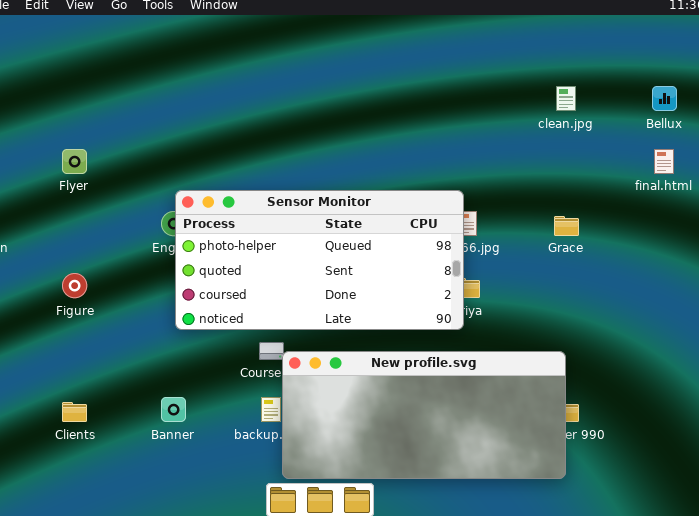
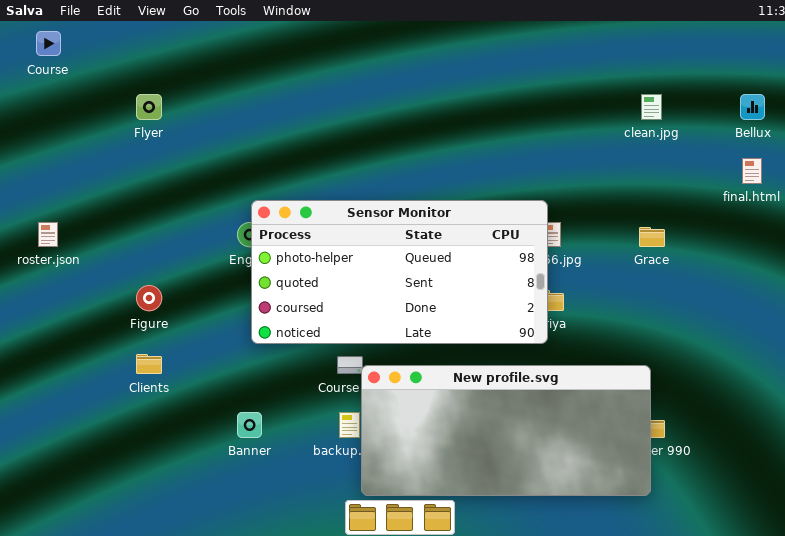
Flyer: [62,149,87,174] -> [136,94,162,120], moved
Clients: [62,402,87,422] -> [136,354,162,374], moved

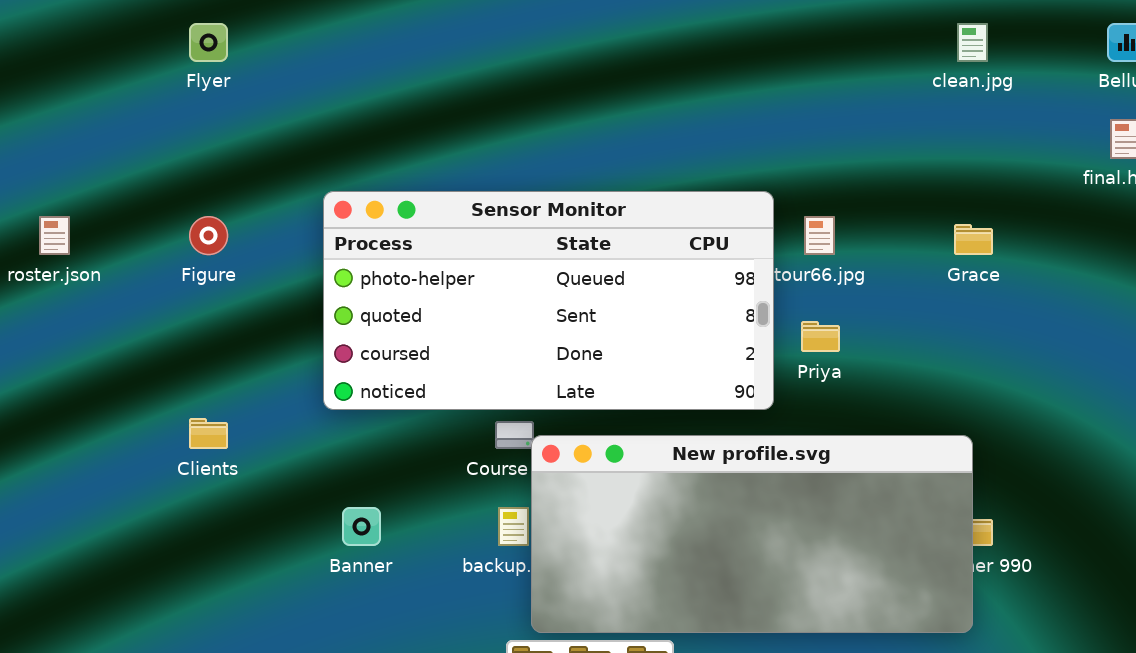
Sensor Monitor: [251,200,548,344] -> [323,191,774,410], moved
Figure: [136,285,162,311] -> [189,216,228,255], moved

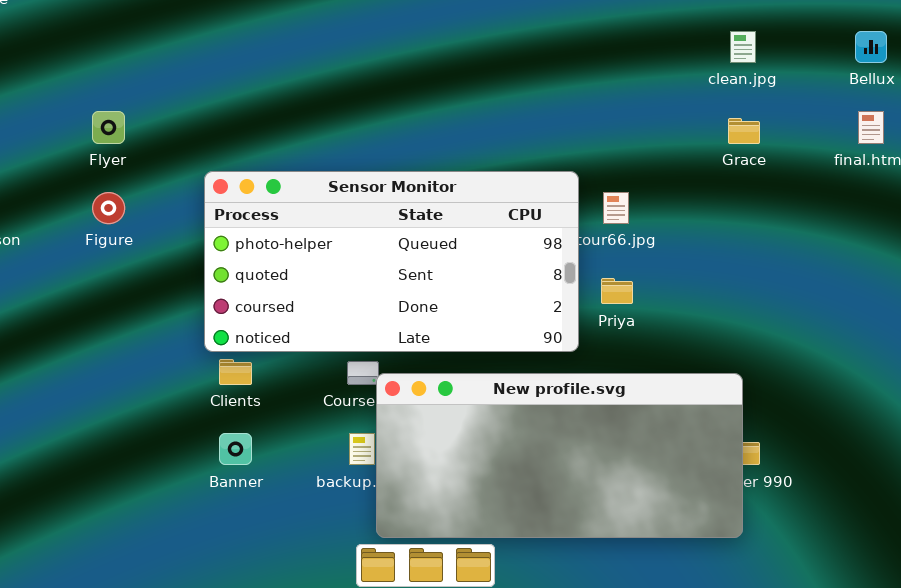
Flyer: [189,23,228,62] -> [92,111,125,144], moved
Grace: [954,224,993,255] -> [728,118,760,144], moved
Clients: [189,418,228,449] -> [219,359,252,385], moved

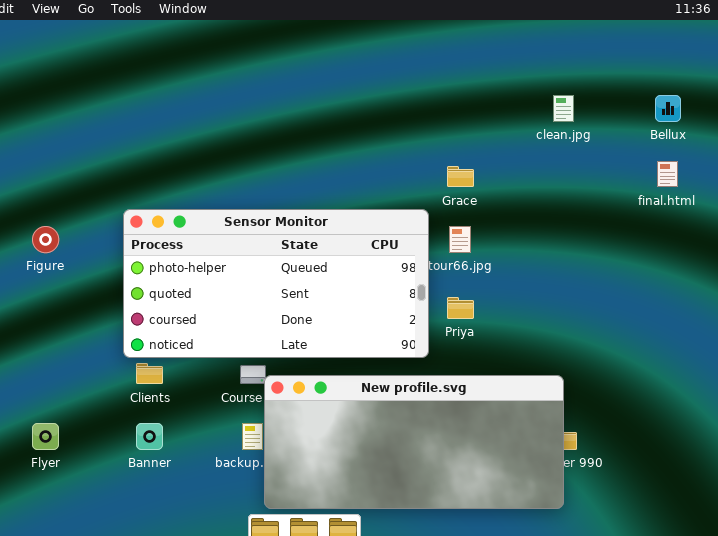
Flyer: [92,111,125,144] -> [32,423,59,450], moved
Grace: [728,118,760,144] -> [447,166,474,187], moved

